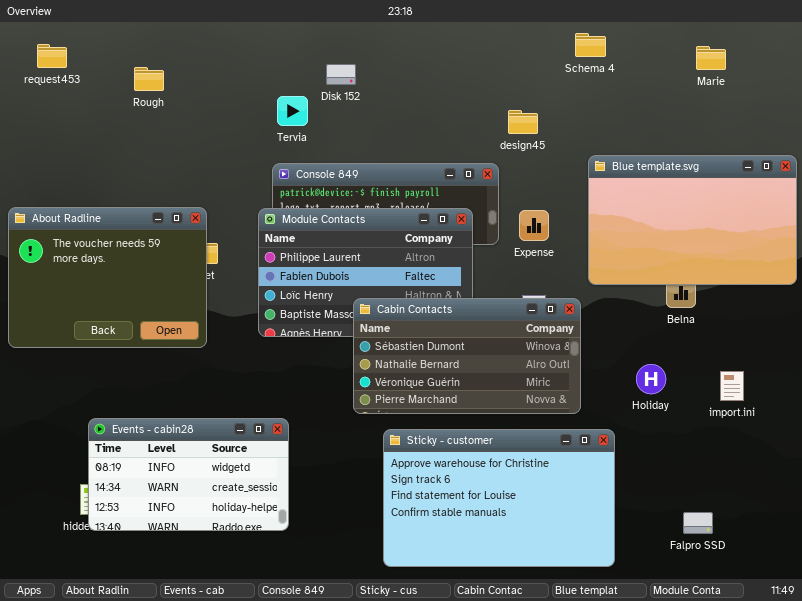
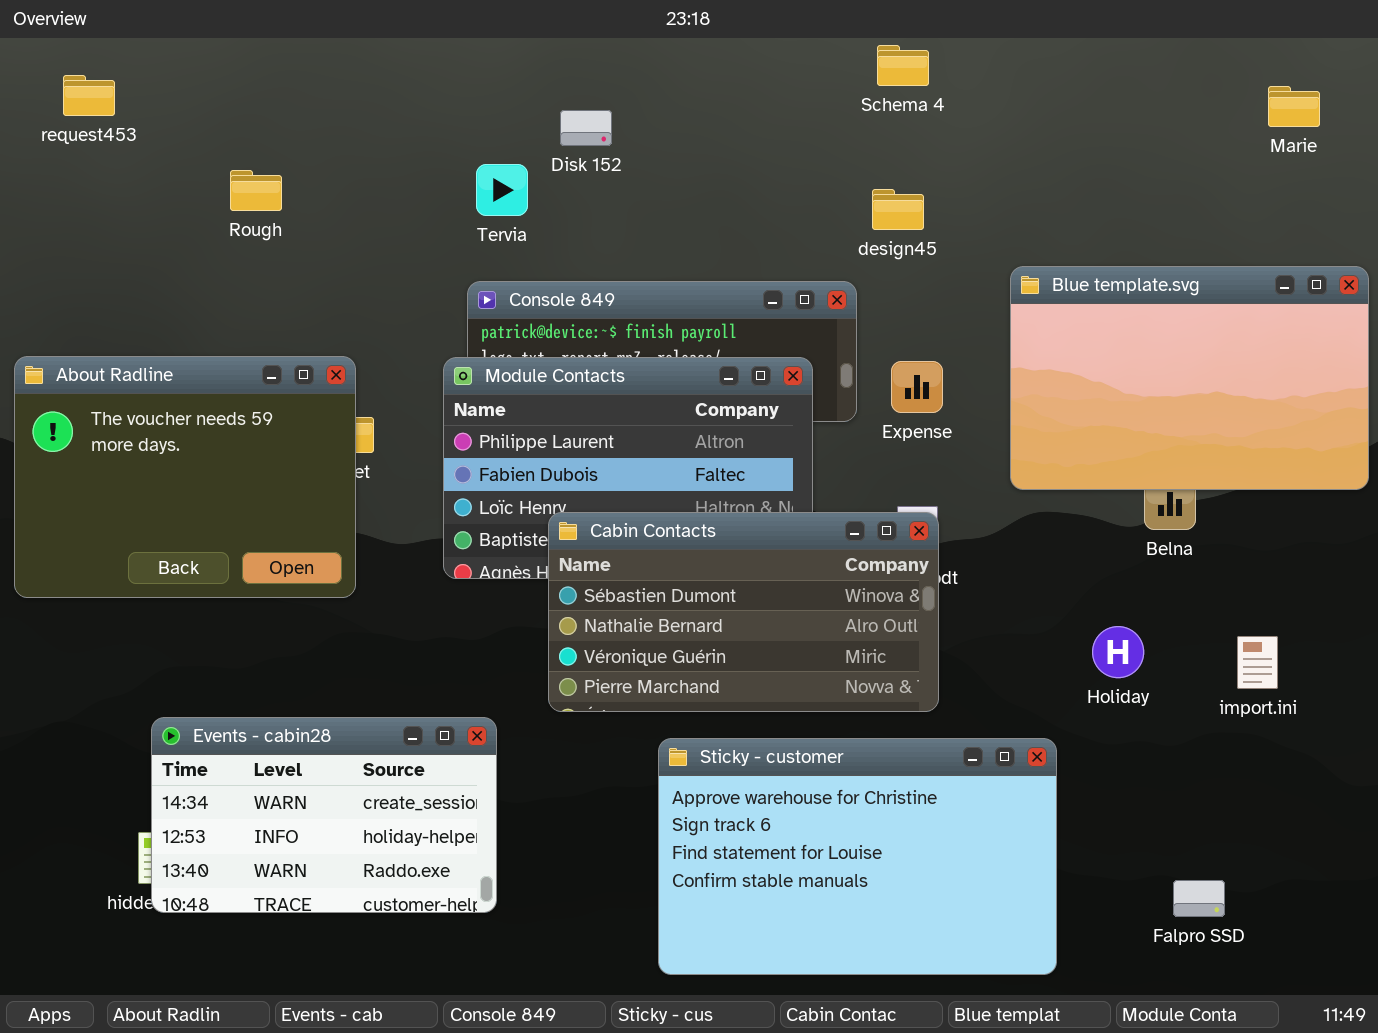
Schema 4: [575,33,606,57] -> [877,45,929,86], moved
Marie: [696,46,726,70] -> [1268,86,1320,127], moved
Rough: [134,67,164,91] -> [230,170,282,211], moved
Cabin Contacts: [353,298,581,414] -> [548,512,939,712], moved
Events - cabin28: [88,418,289,531] -> [151,717,497,913], scrolled down 1 row

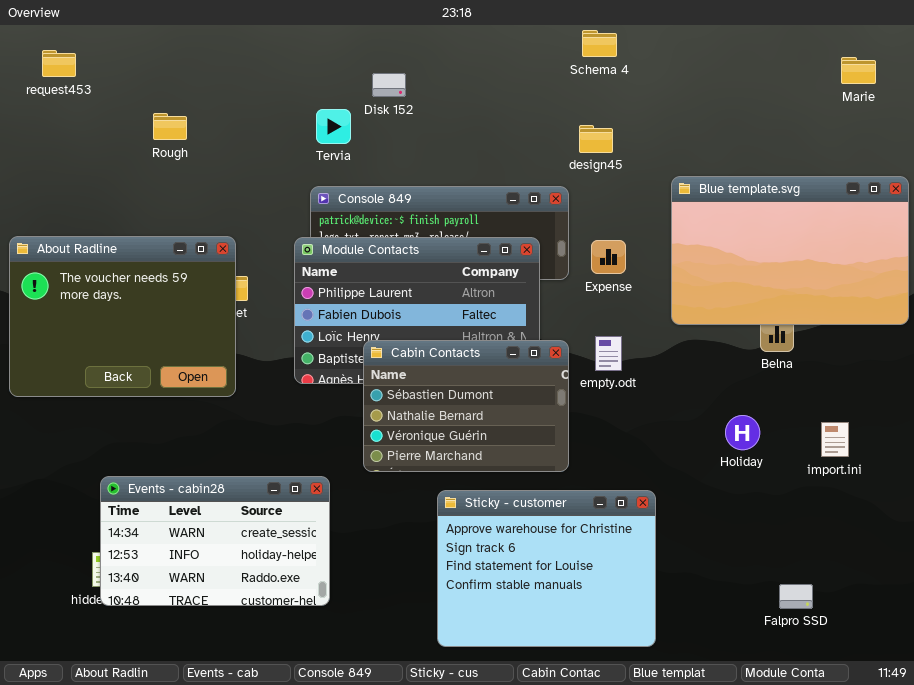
Cabin Contacts: [548,512,939,712] -> [363,340,569,472], resized
Sticky - customer: [658,738,1057,975] -> [437,490,656,647], resized

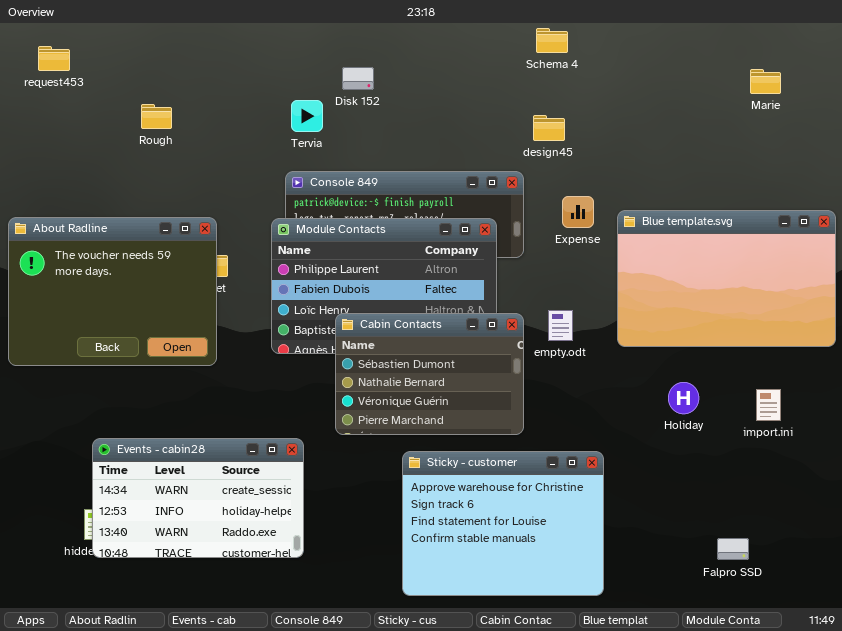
Marie: [841,57,876,84] -> [750,69,781,94], moved
Blue template.svg: [671,176,909,325] -> [617,210,836,347], moved
Expense: [591,240,626,274] -> [562,196,594,228], moved

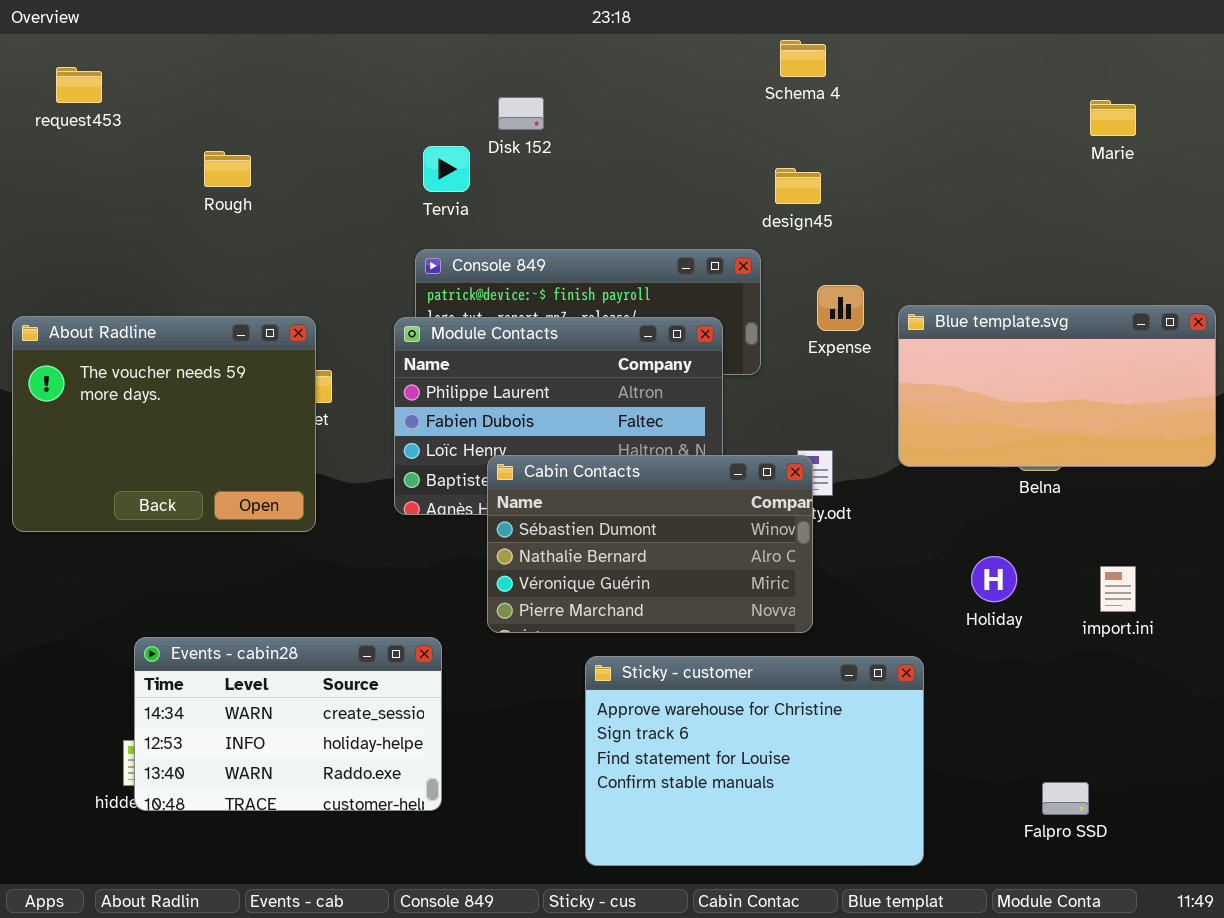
Blue template.svg: [617,210,836,347] -> [898,305,1216,467], resized
Cabin Contacts: [335,313,524,435] -> [487,455,813,633], resized
Sticky - customer: [402,451,604,596] -> [585,656,924,866], resized

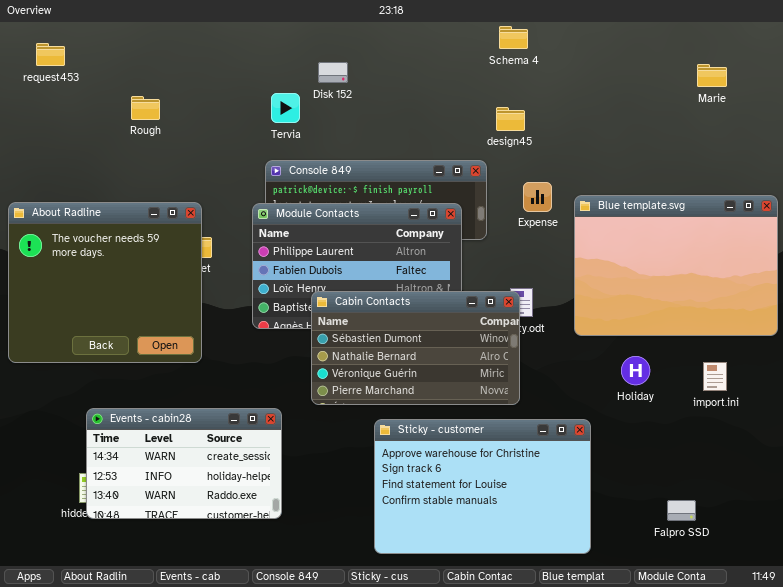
Blue template.svg: [898,305,1216,467] -> [574,195,778,336], resized
About Radline: [12,316,316,532] -> [8,202,202,363], resized

